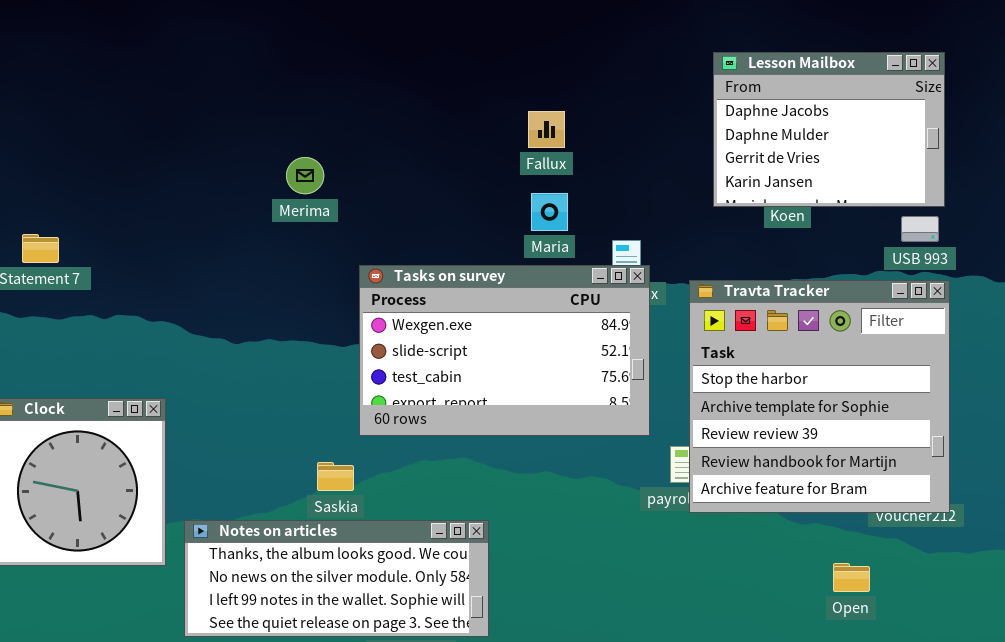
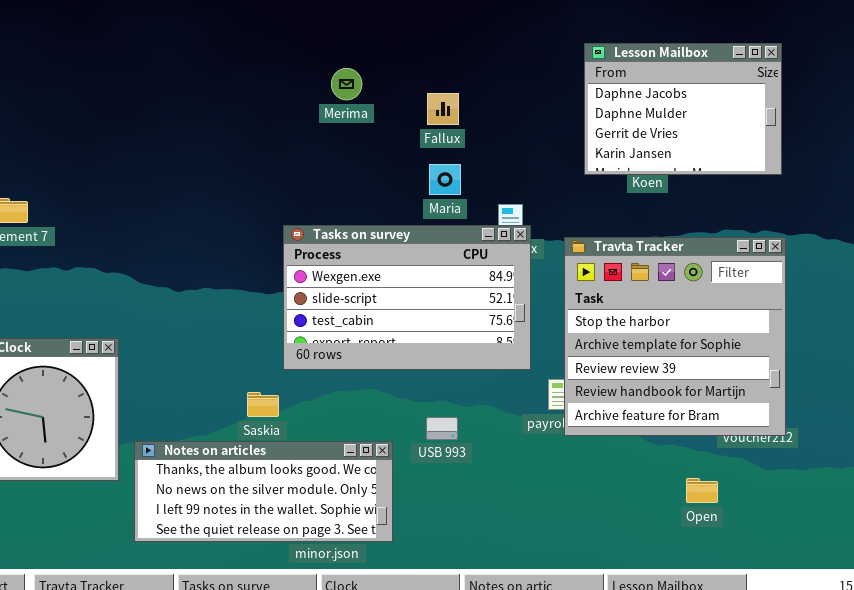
Merima: [286,157,324,194] -> [331,68,362,100], moved
USB 993: [901,216,939,242] -> [426,417,458,440], moved

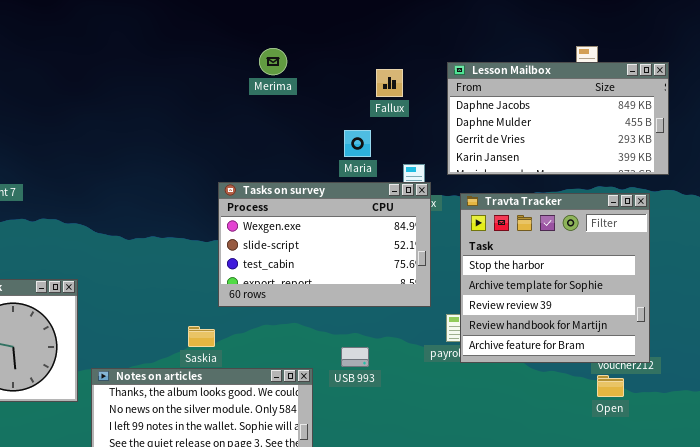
Lesson Mailbox: [584,43,782,175] -> [447,62,669,175], moved, resized
Fallux: [427,93,459,125] -> [376,69,403,97], moved
Open: [686,478,718,503] -> [597,375,624,397], moved

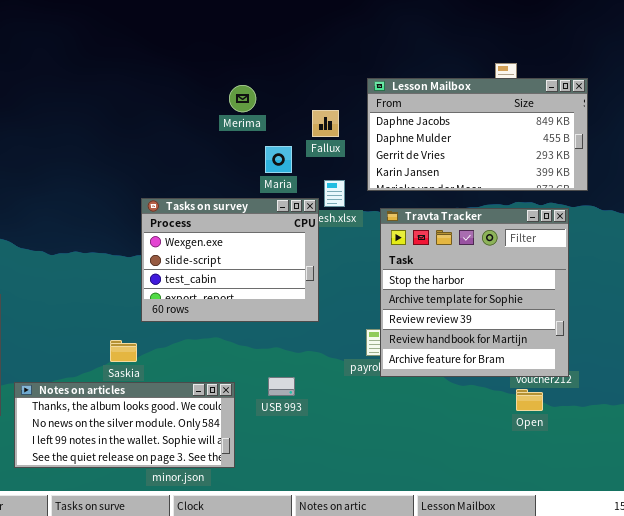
Merima: [259,48,287,75] -> [229,85,256,112], moved
Fallux: [376,69,403,97] -> [312,110,339,137], moved
Tasks on survey: [218,182,431,307] -> [141,198,319,322], resized
USB 993: [341,347,369,367] -> [268,377,295,396], moved

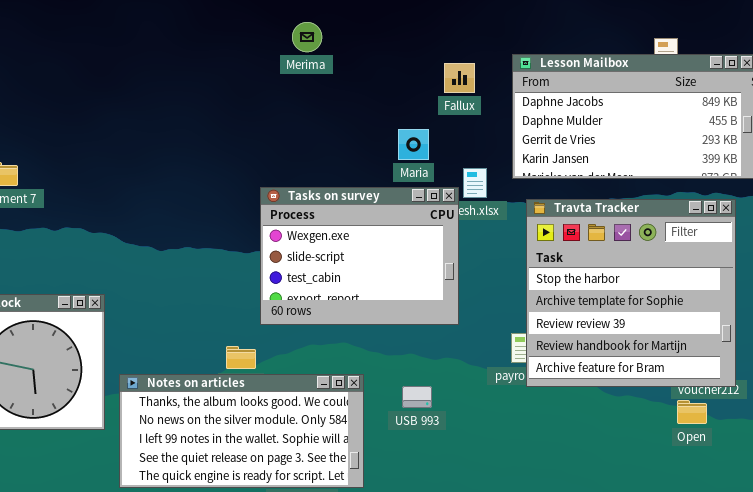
Merima: [229,85,256,112] -> [292,22,322,52], moved
Fallux: [312,110,339,137] -> [444,63,475,93], moved
Notes on articles: [14,382,235,468] -> [119,374,364,488], resized

